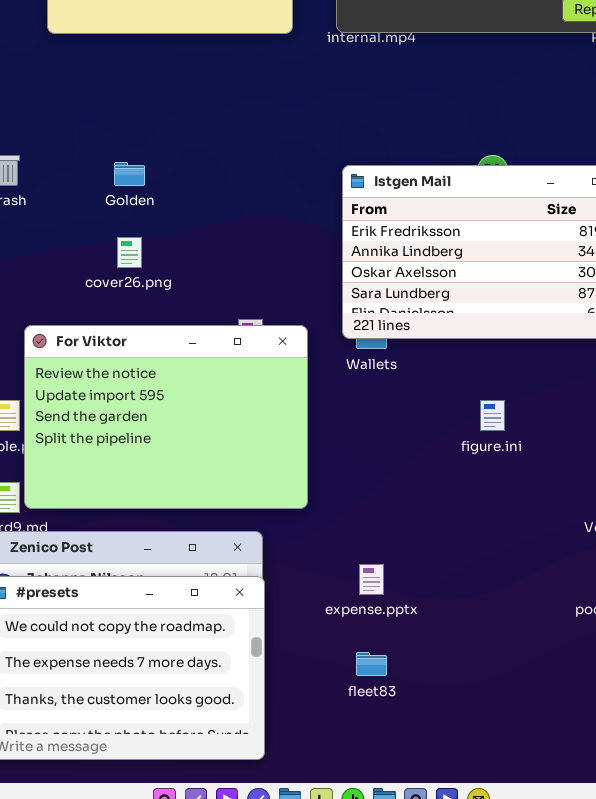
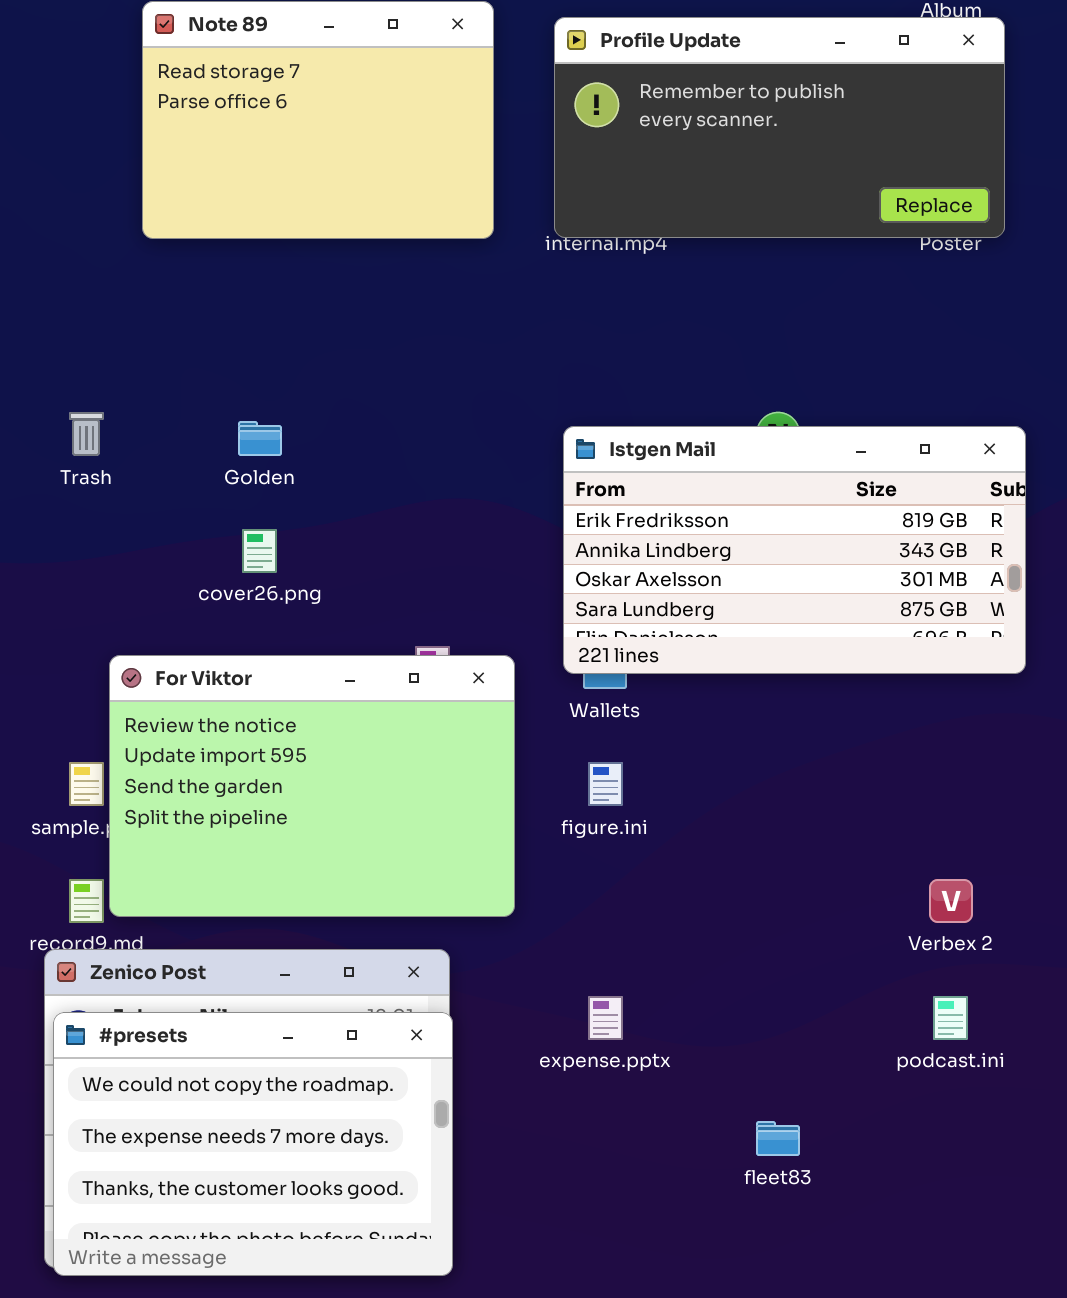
figure.ini: [480,400,505,431] -> [588,762,623,806], moved
fleet83: [356,652,387,676] -> [756,1121,800,1156], moved

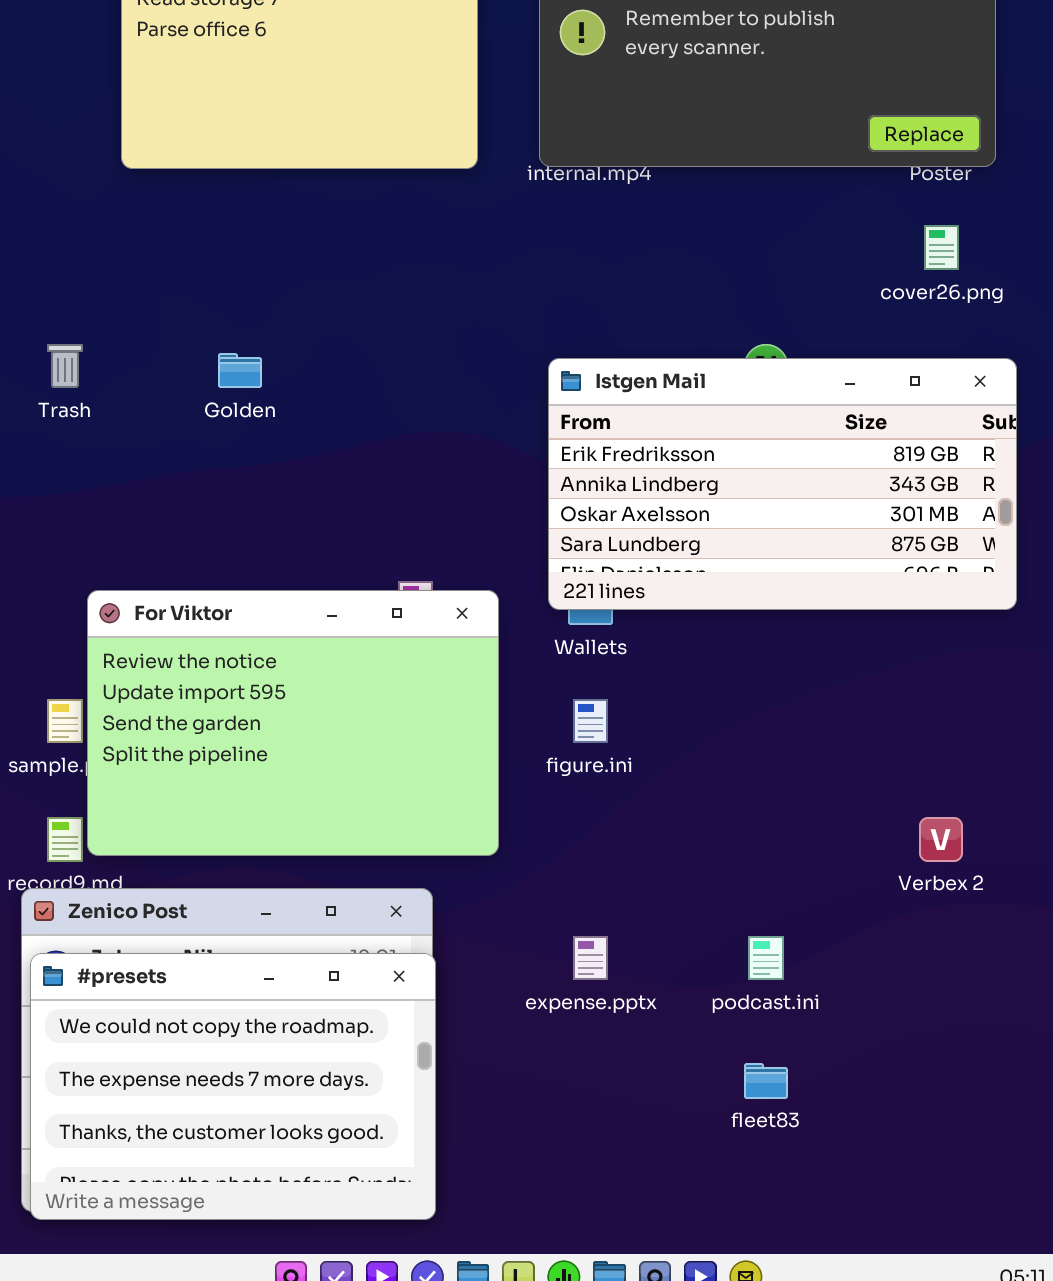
cover26.png: [242,529,277,573] -> [924,225,959,270], moved
podcast.ini: [933,996,968,1040] -> [748,936,784,980], moved

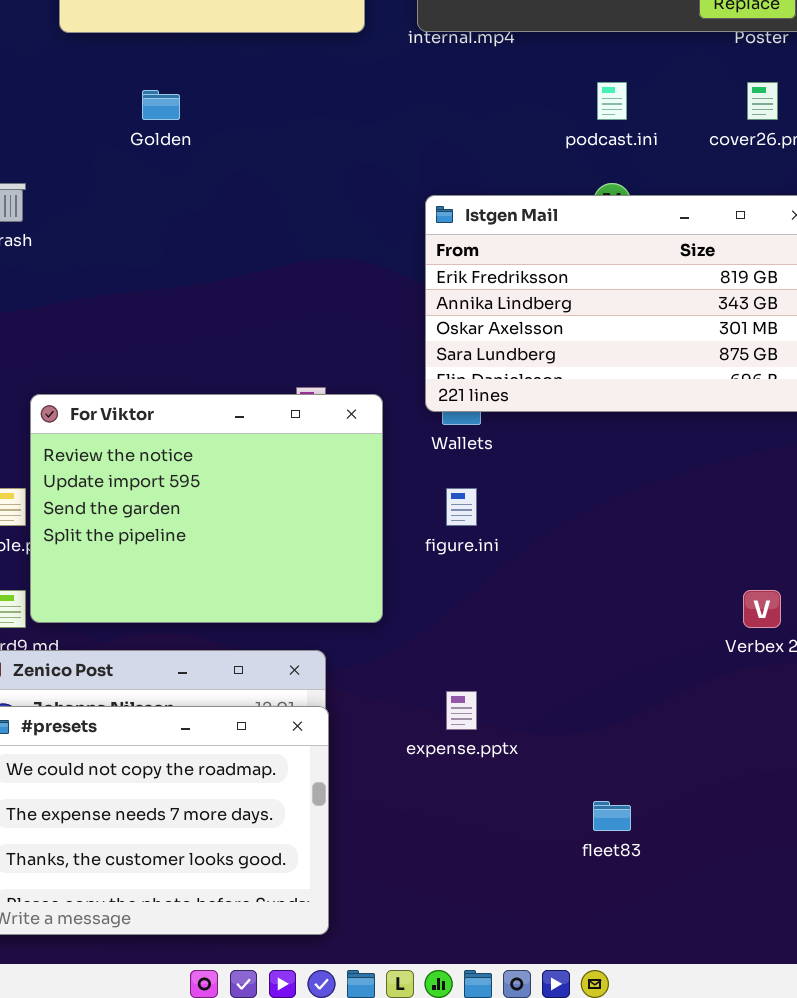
Golden: [218,353,262,388] -> [142,90,180,120], moved
podcast.ini: [748,936,784,980] -> [597,82,627,120], moved

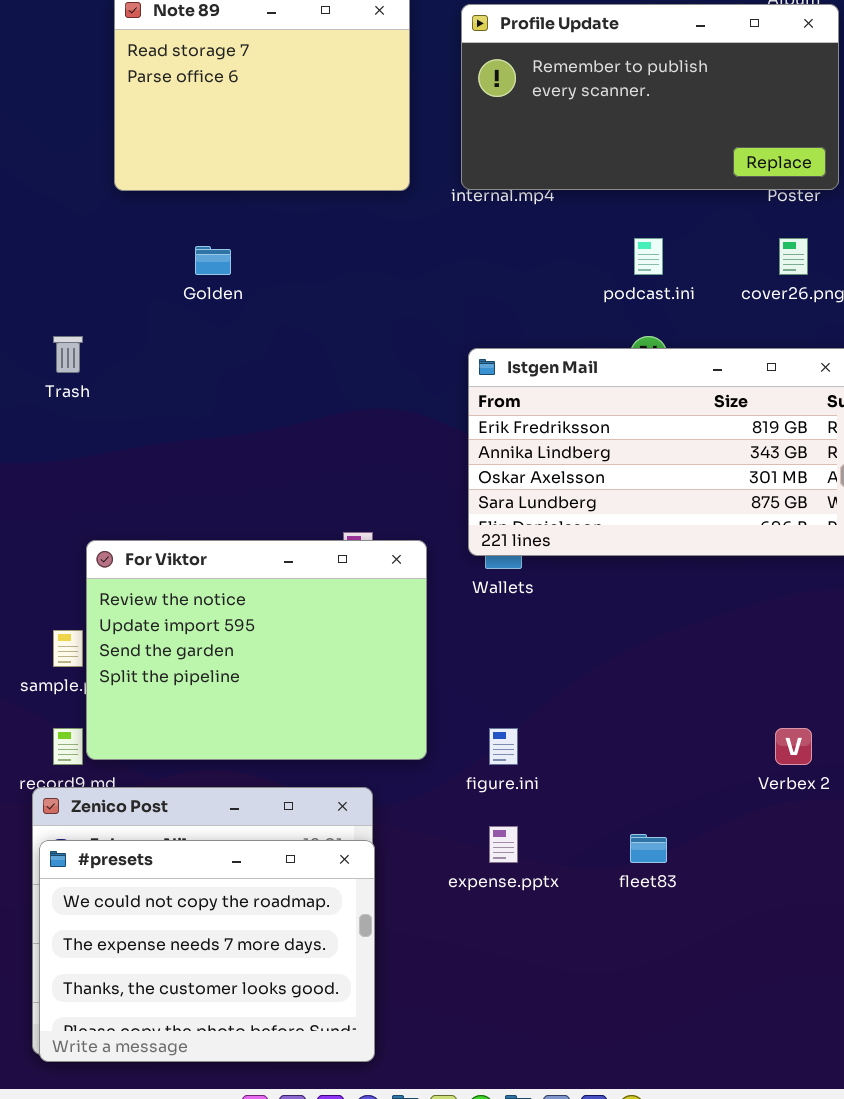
figure.ini: [446,488,477,526] -> [489,728,518,765], moved
fleet83: [593,801,631,831] -> [630,834,667,863], moved

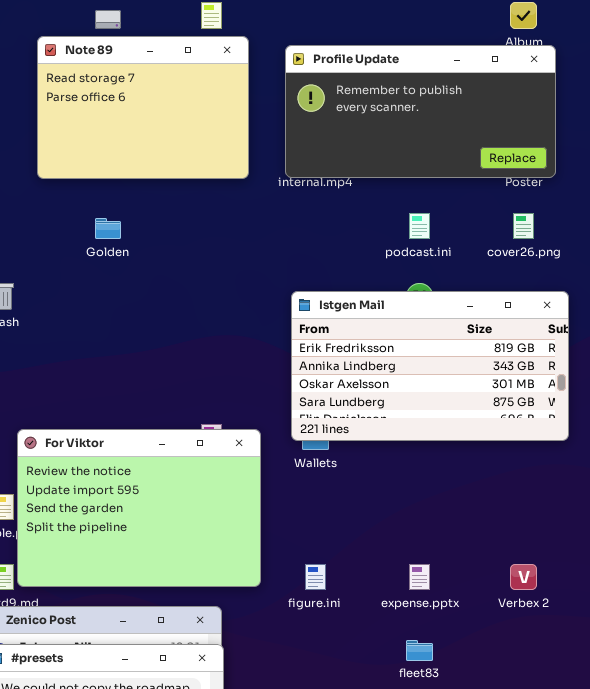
expense.pptx: [489,826,518,863] -> [409,564,430,590], moved

